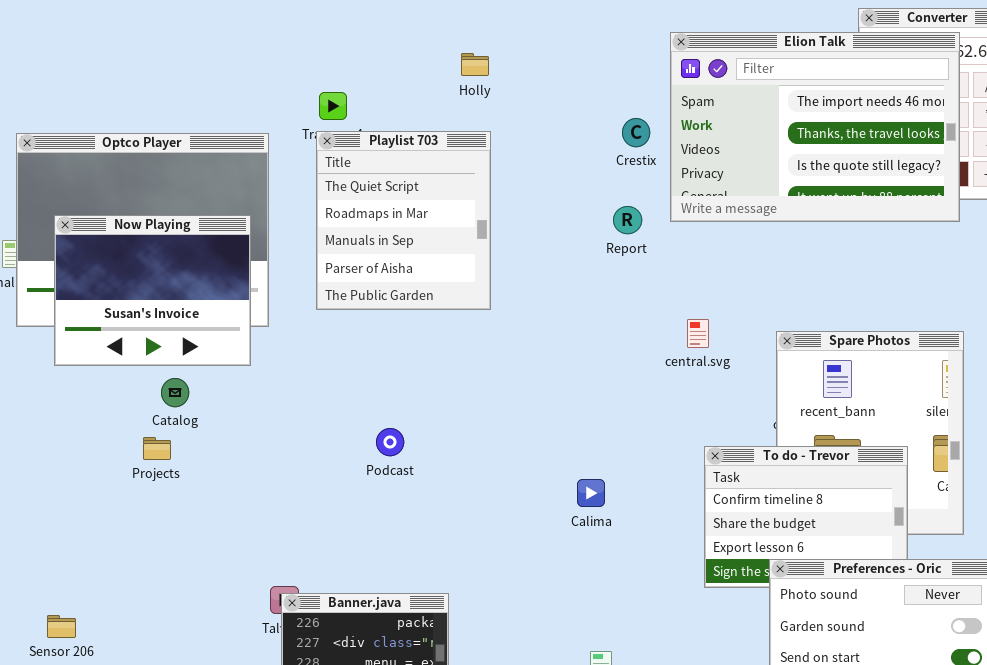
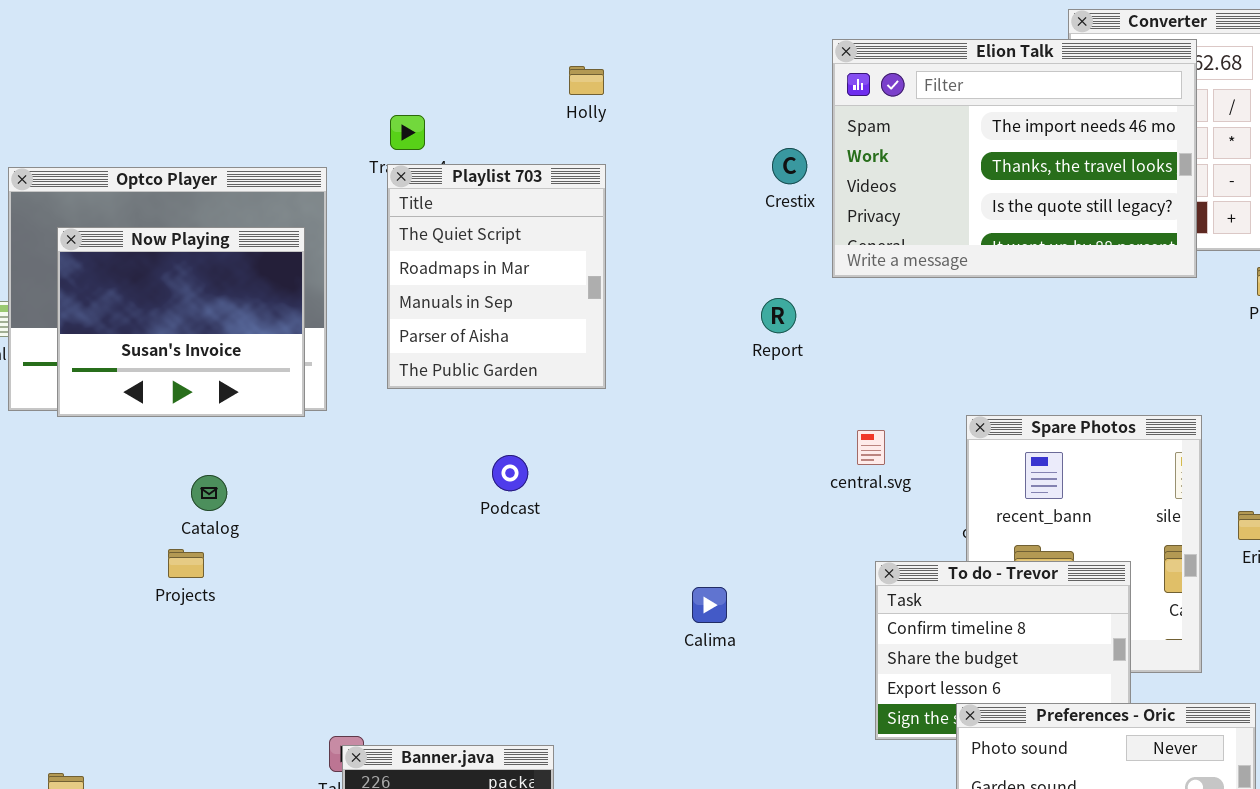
Report: [613,206,642,234] -> [761,298,796,333], moved
Now Playing: [54,215,251,366] -> [57,227,305,417], moved
central.svg: [687,319,709,348] -> [857,430,885,465], moved
Podcast: [376,428,404,456] -> [492,455,528,491], moved
Calima: [577,479,605,507] -> [692,587,727,623], moved

